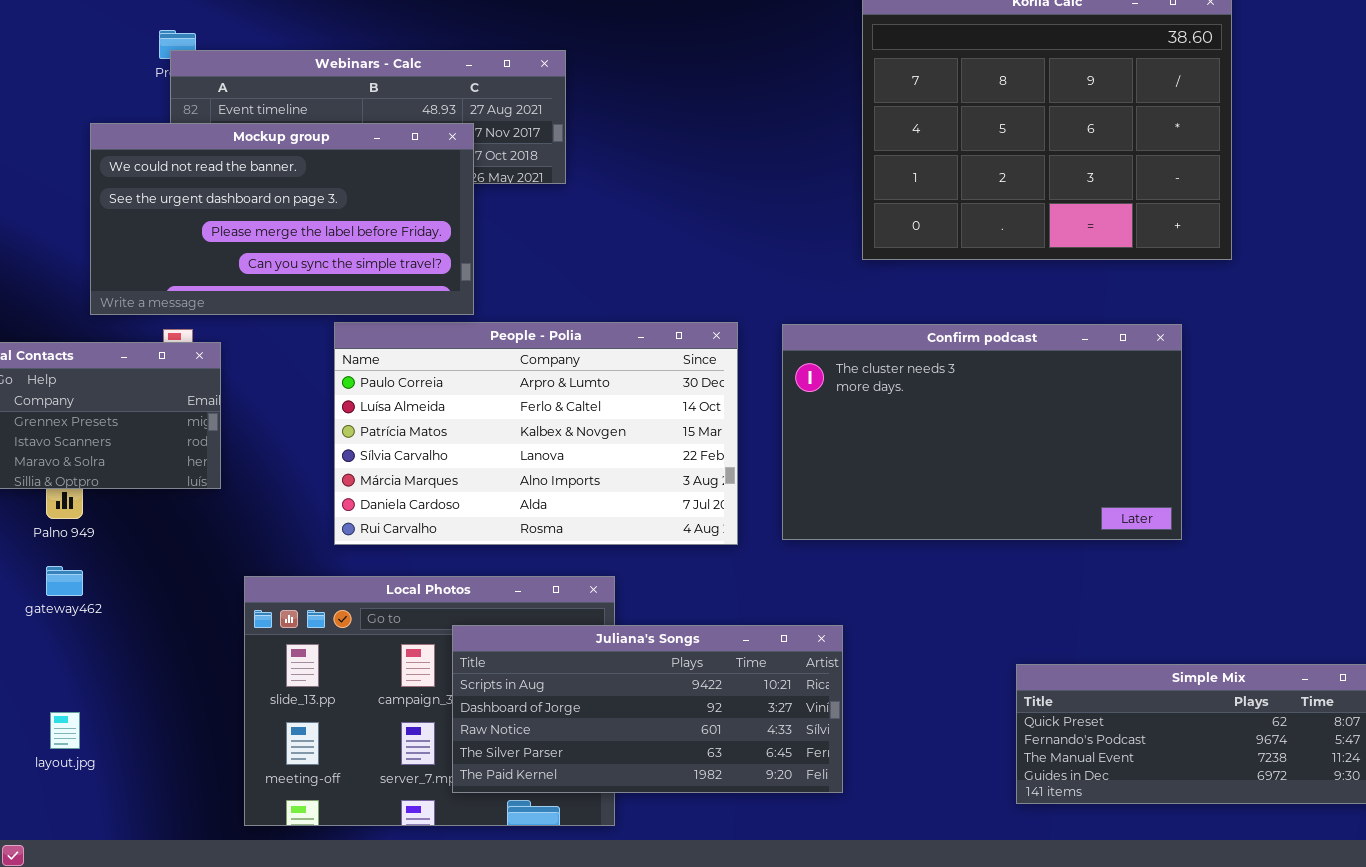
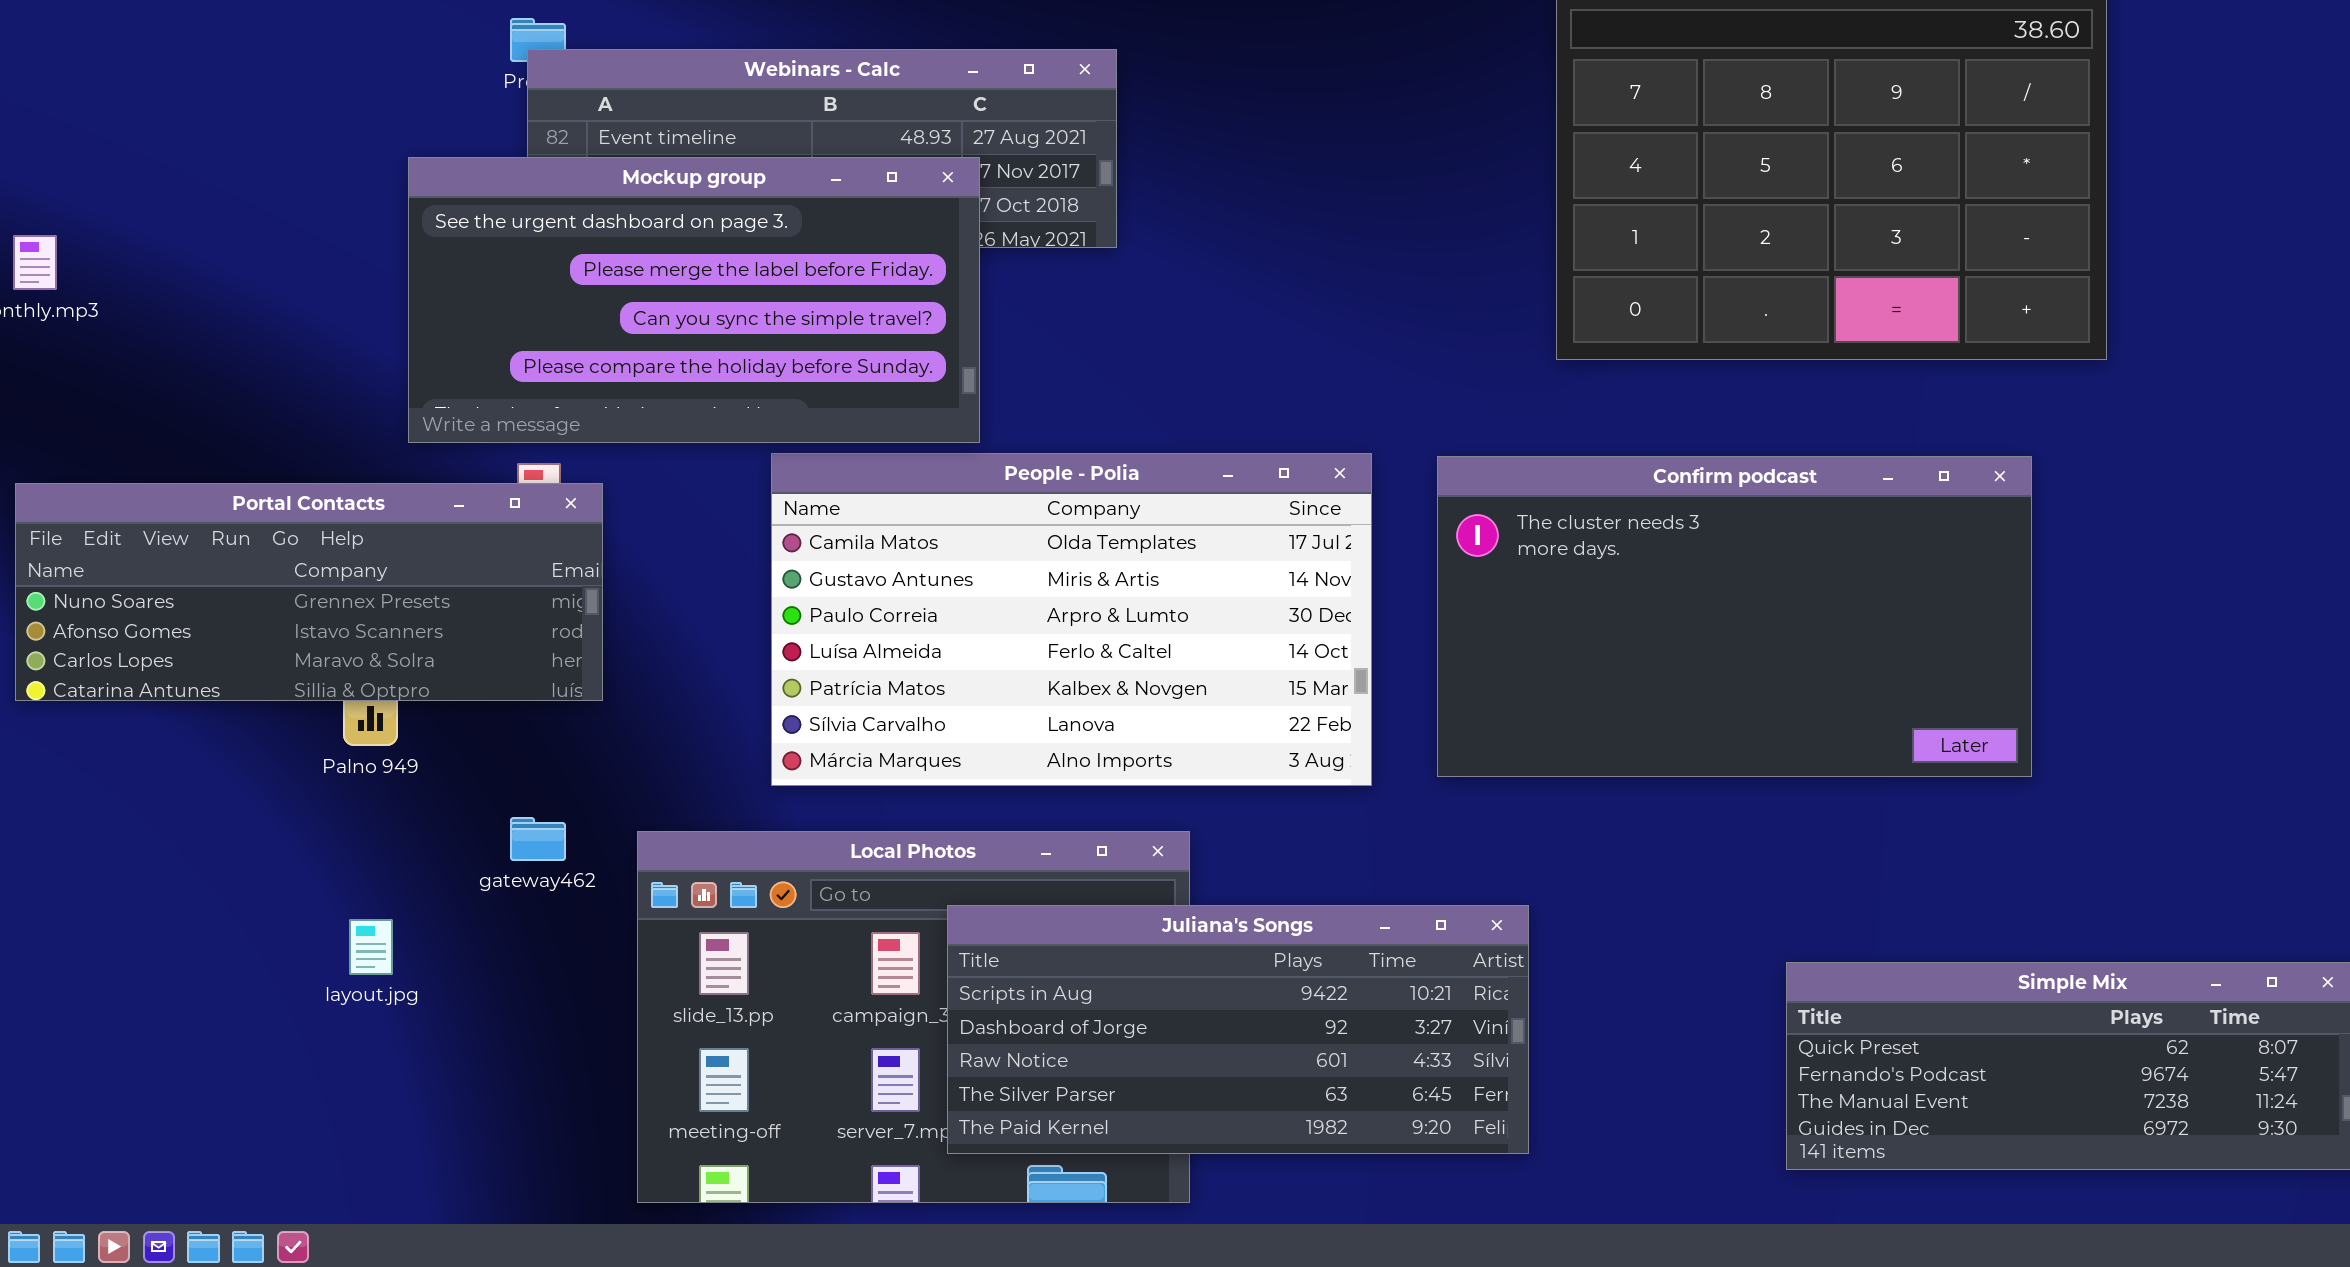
Mockup group: [90,123,474,315] -> [408,157,980,443], scrolled down 1 row
People - Polia: [334,322,738,545] -> [771,453,1372,786], scrolled up 2 rows
gateway462: [46,566,83,596] -> [510,817,566,861], moved
layout.jpg: [50,712,80,749] -> [349,919,393,975], moved

